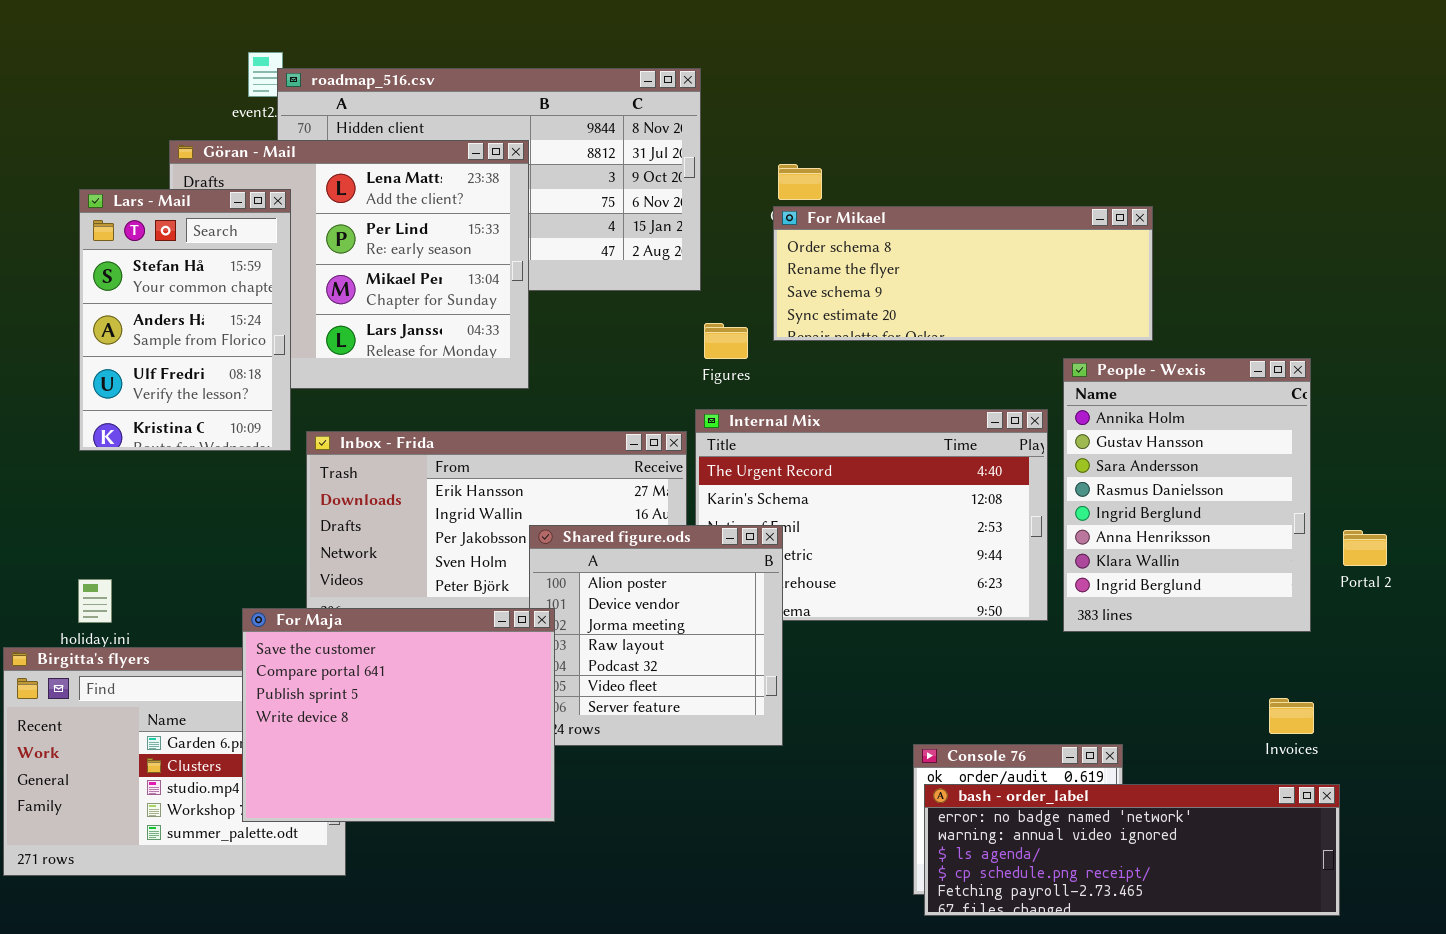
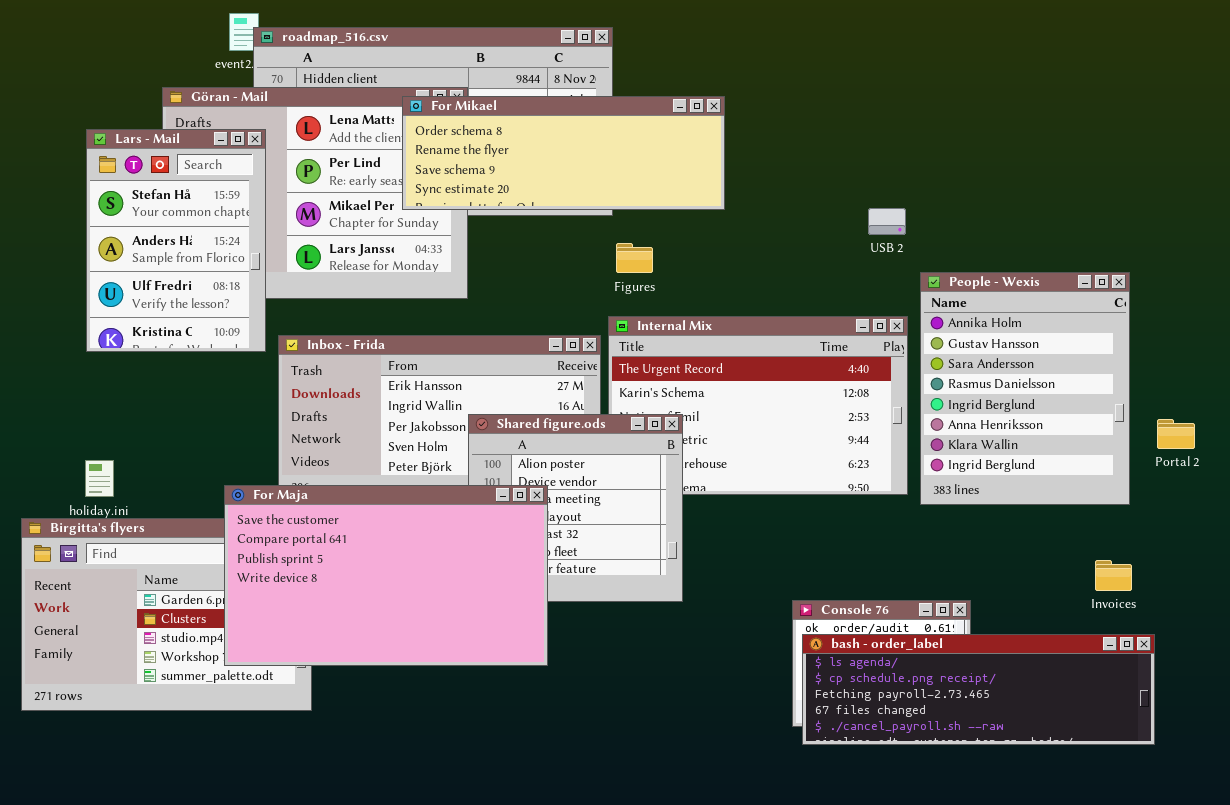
For Mikael: [773,206,1153,341] -> [402,96,725,210], moved
For Maja: [242,608,555,822] -> [224,485,548,666], resized
bash - order_label: [924,784,1340,916] -> [802,634,1155,745], scrolled down 2 rows

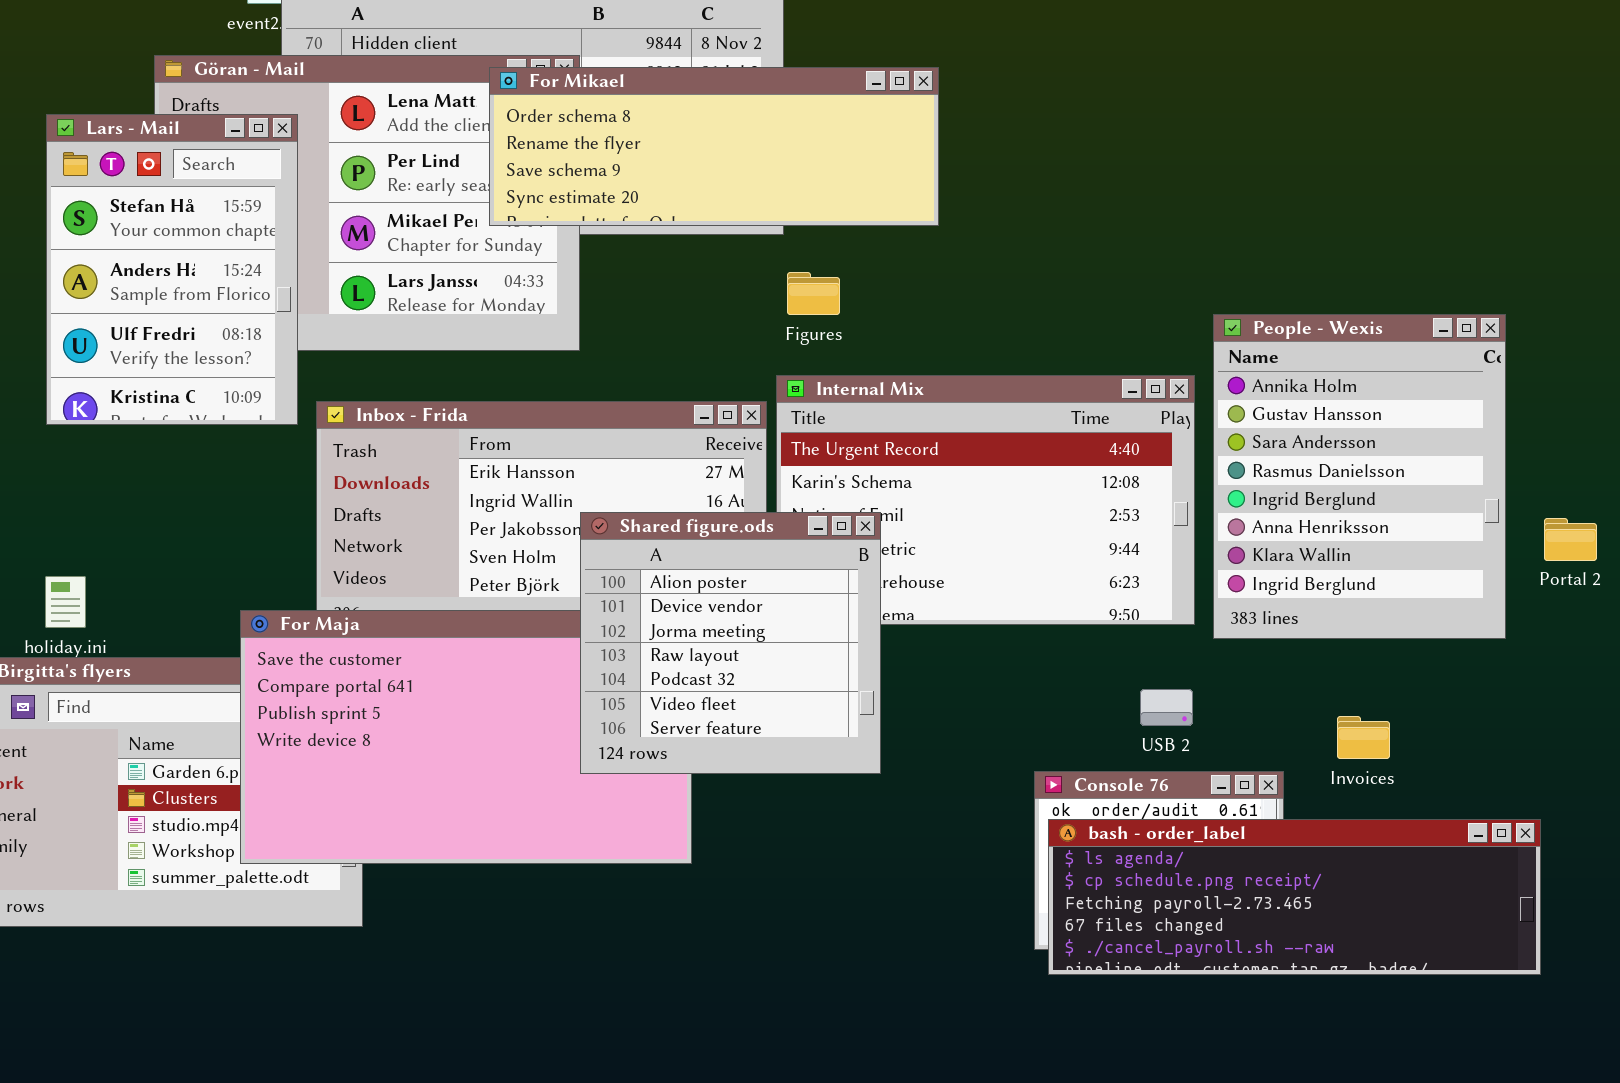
USB 2: [868,208,906,235] -> [1140,689,1193,726], moved
Shared figure.ods: [468,414,683,602] -> [580,512,881,774], raised
Invoices: [1095,560,1132,591] -> [1337,716,1390,759], moved

